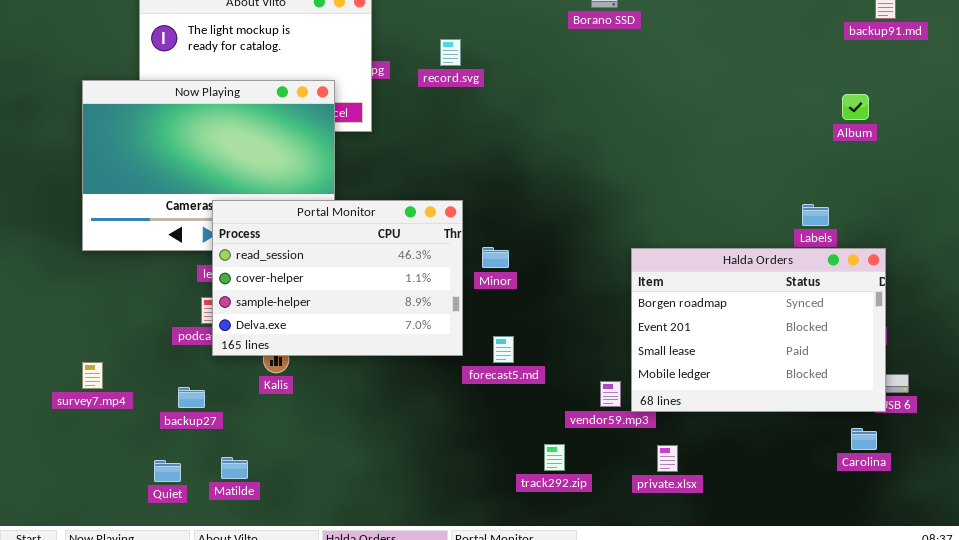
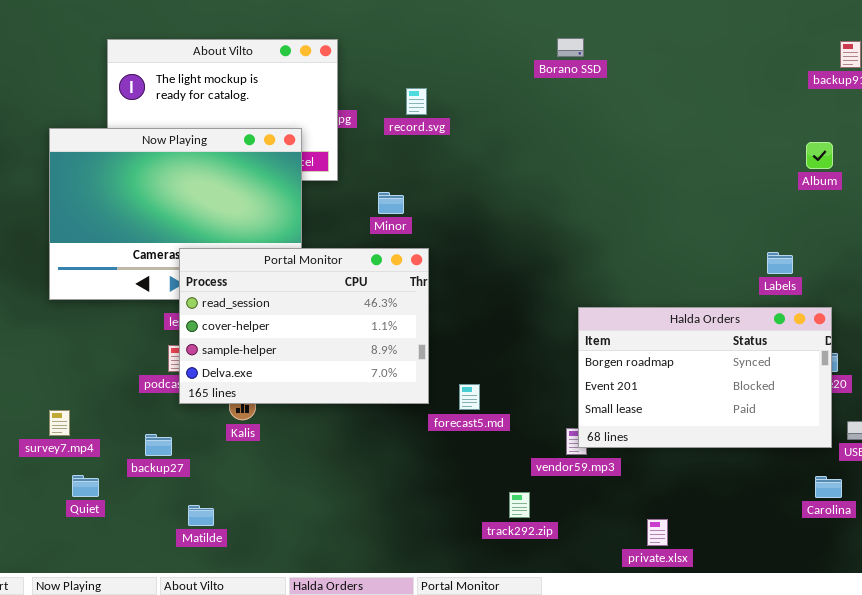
Minor: [482,247,509,268] -> [378,192,404,214], moved
Halda Orders: [631,248,886,412] -> [578,307,832,448], moved, resized
private.xlsx: [657,445,678,472] -> [647,519,668,546], moved
Quiet: [154,460,181,482] -> [72,475,99,497], moved

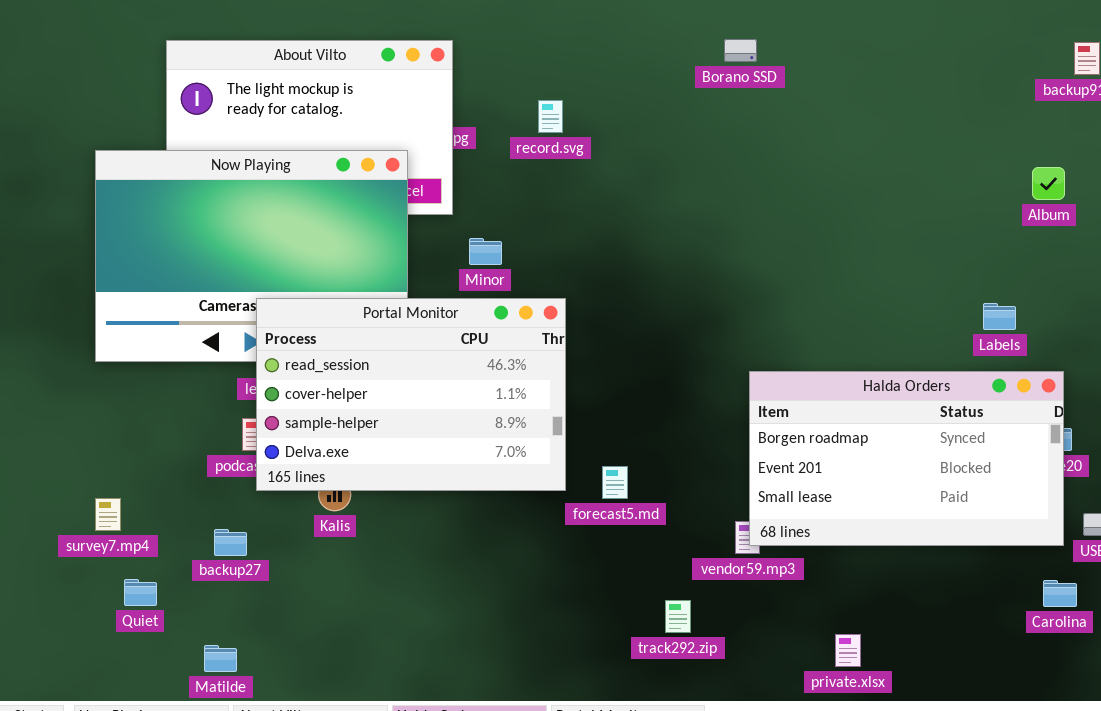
Minor: [378,192,404,214] -> [469,238,502,265], moved
Matilde: [188,505,214,526] -> [204,645,237,672], moved

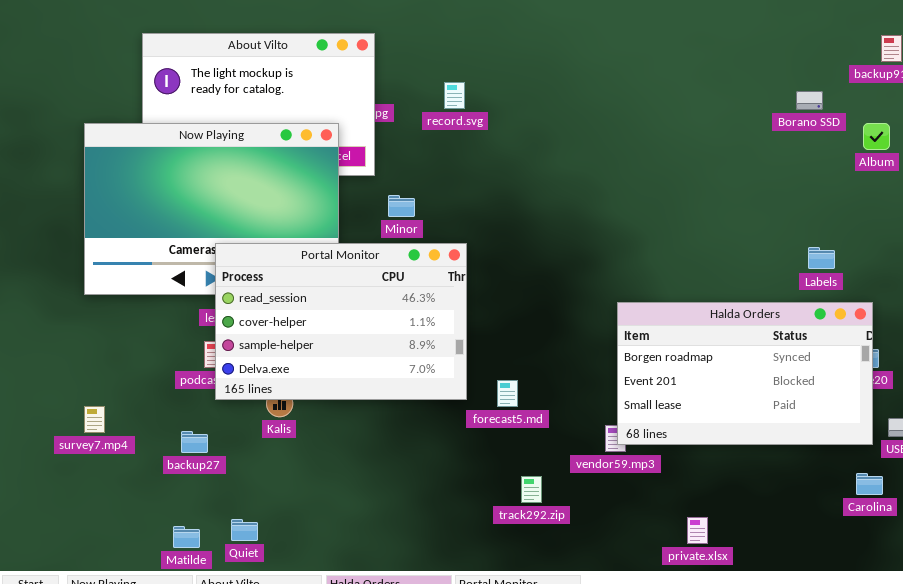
Borano SSD: [724,39,757,62] -> [796,91,823,110], moved
Album: [1032,167,1065,200] -> [863,123,890,150], moved
Quiet: [124,579,157,606] -> [231,519,258,541], moved
track292.zip: [665,600,691,633] -> [521,476,542,503], moved

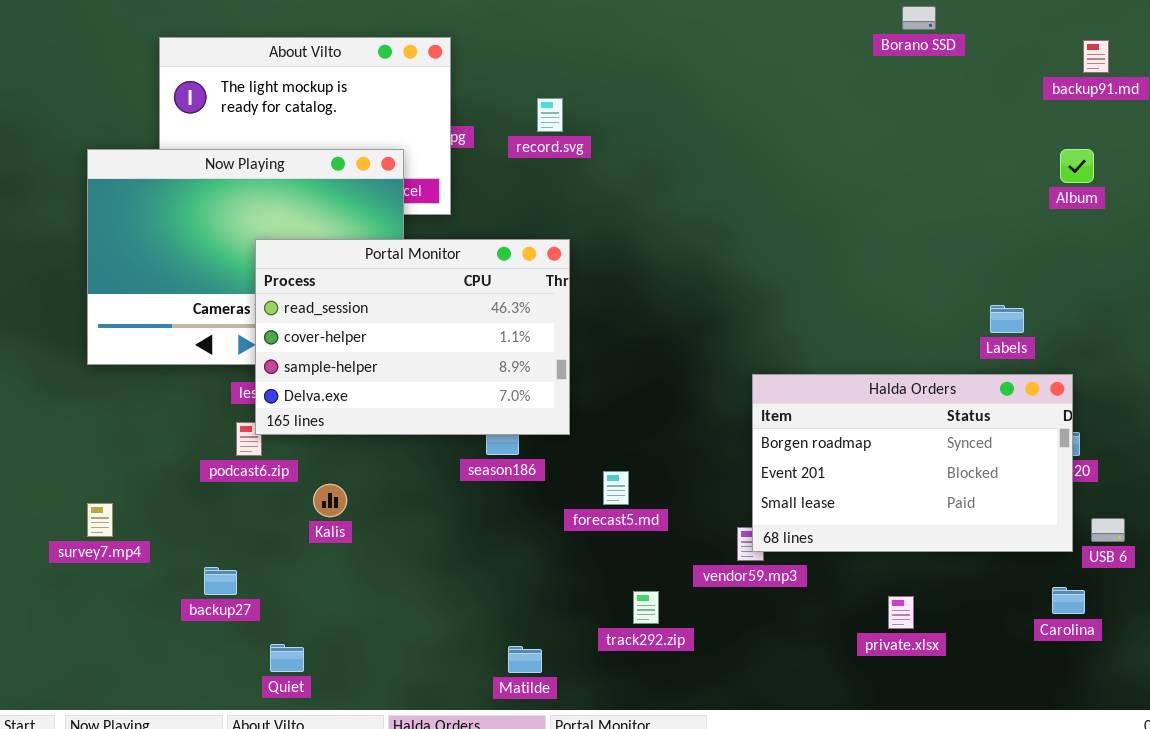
Borano SSD: [796,91,823,110] -> [902,6,936,30], moved
Portal Monitor: [215,243,467,400] -> [255,239,570,435], moved
backup27: [181,431,208,453] -> [204,567,237,595], moved
private.xlsx: [687,517,708,544] -> [888,596,914,629], moved
Matilde: [173,526,200,548] -> [508,646,542,673], moved

